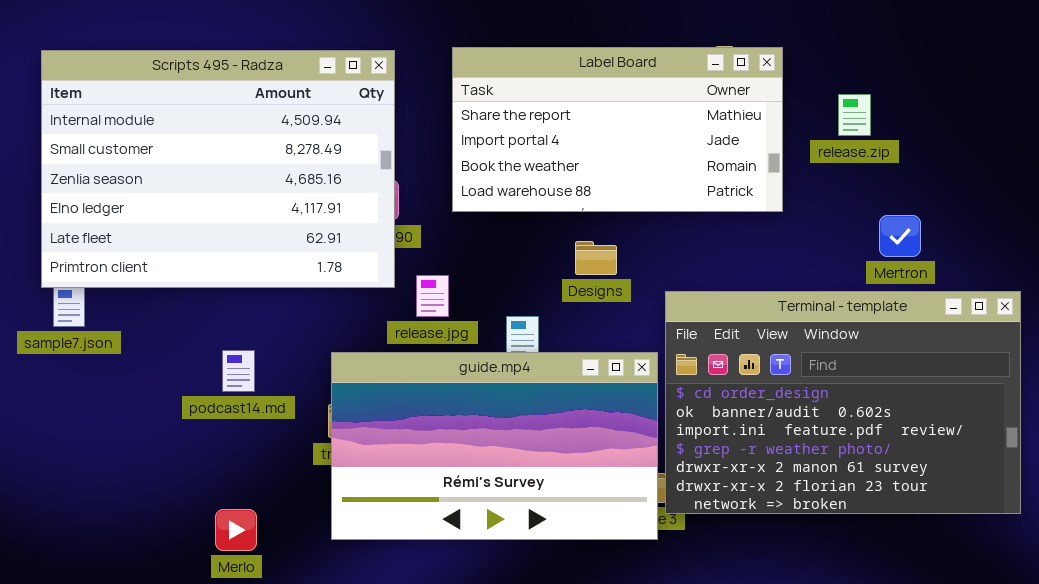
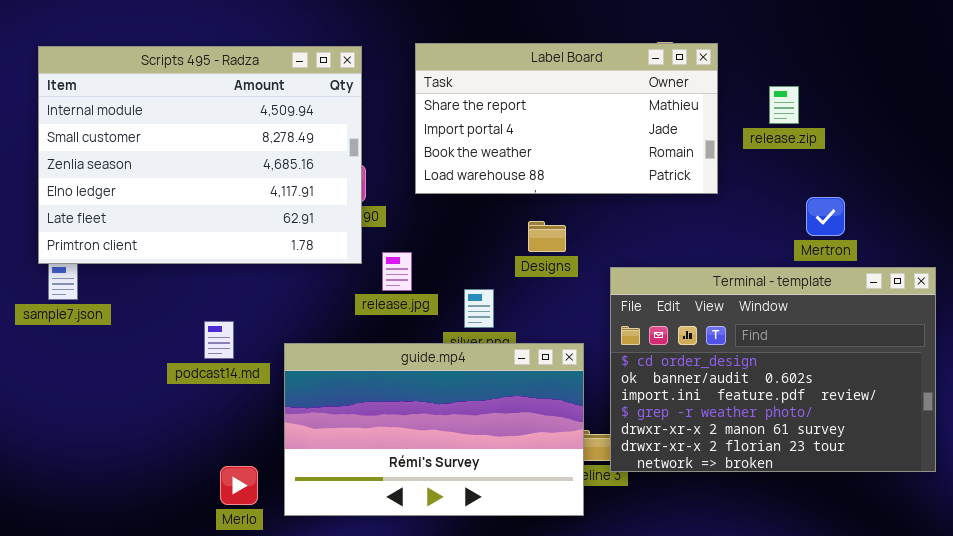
guide.mp4: [331,352,658,540] -> [284,343,584,516], moved
Merlo: [215,509,257,551] -> [220,466,258,505], moved

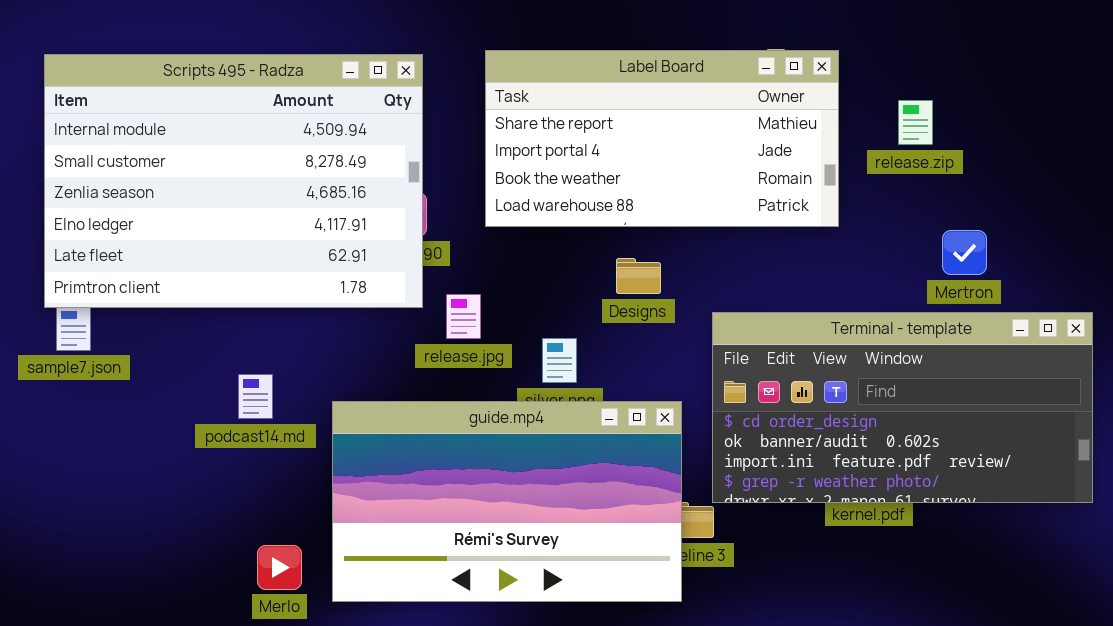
Terminal - template: [610,267,936,472] -> [712,312,1093,503], resized

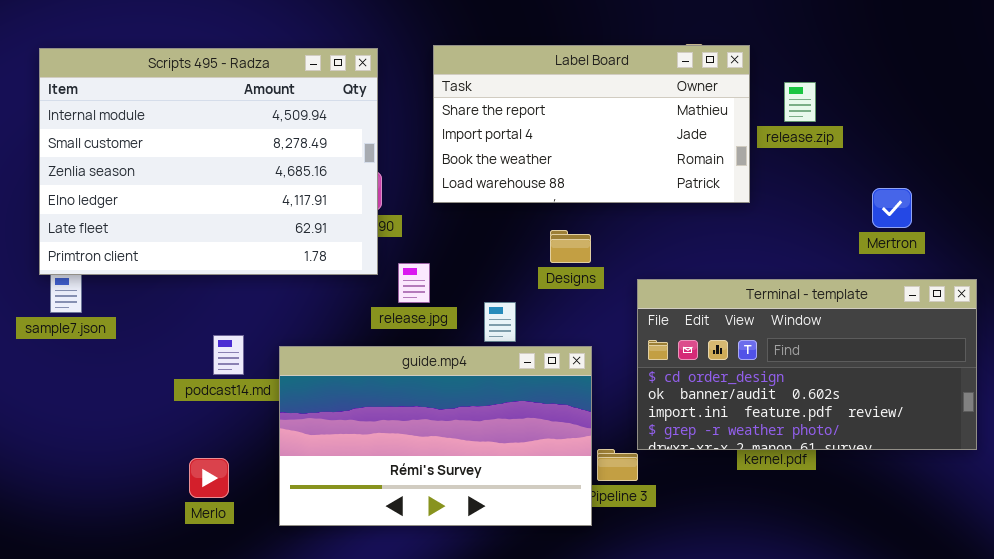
release.zip: [898,100,933,145] -> [784,82,816,122], moved
Mertron: [942,230,987,275] -> [872,188,912,228], moved
guide.mp4: [332,401,682,602] -> [279,346,592,526], moved
Merlo: [257,545,302,590] -> [189,458,229,498], moved

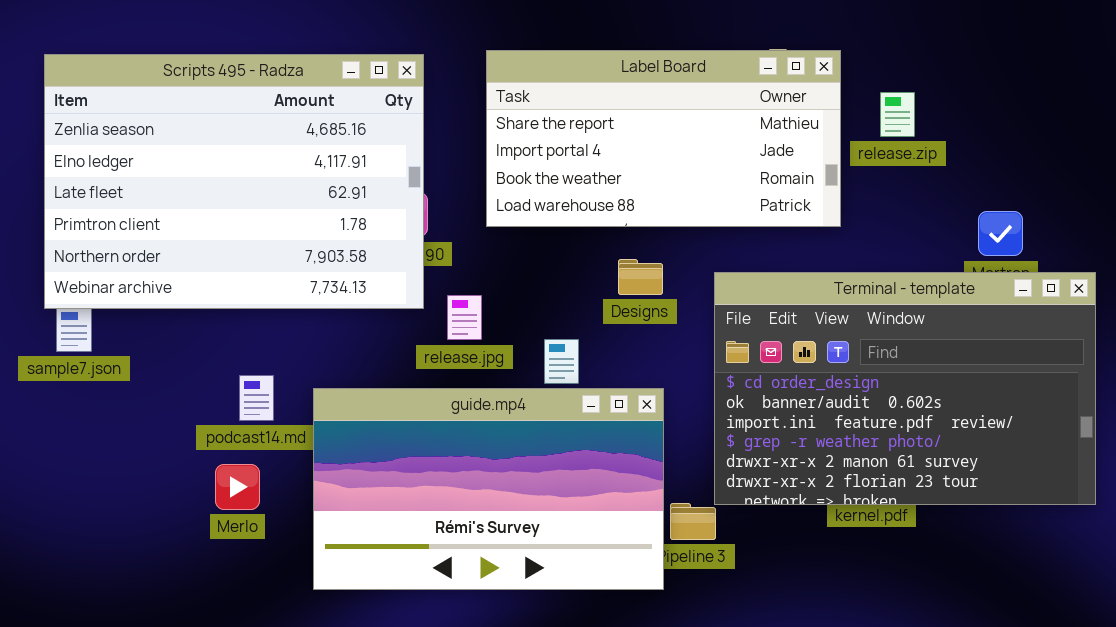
Scripts 495 - Radza: [39,48,378,275] -> [44,54,424,309], scrolled down 2 rows
Terminal - template: [637,279,977,450] -> [714,272,1096,505], resized
Merlo: [189,458,229,498] -> [215,464,260,510], moved

